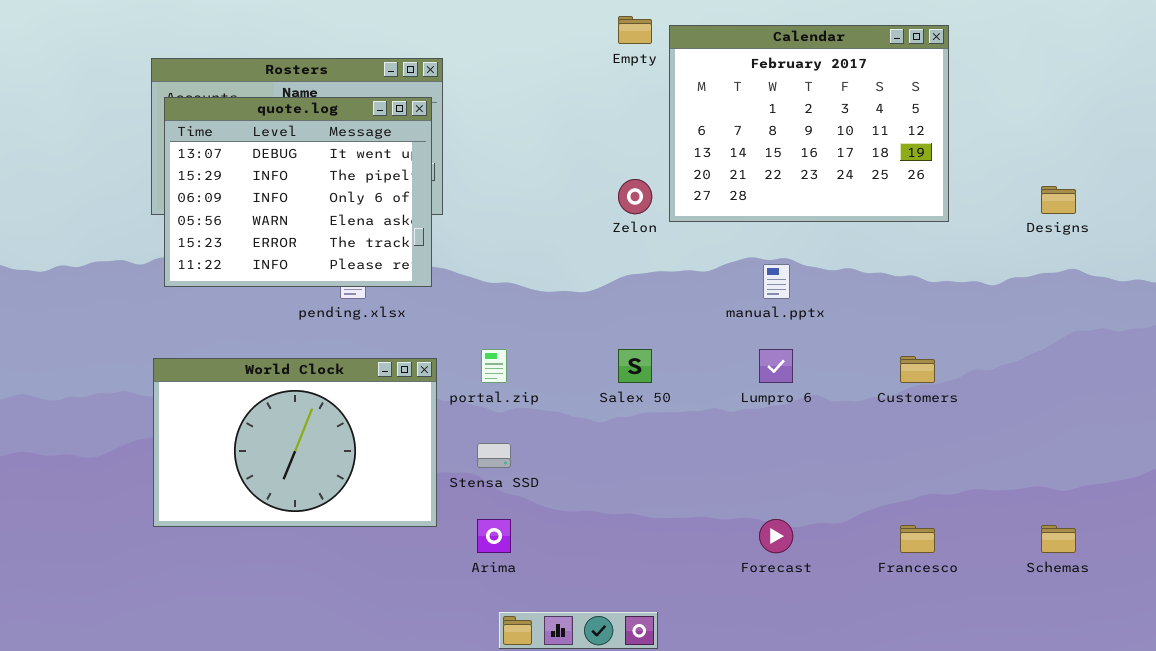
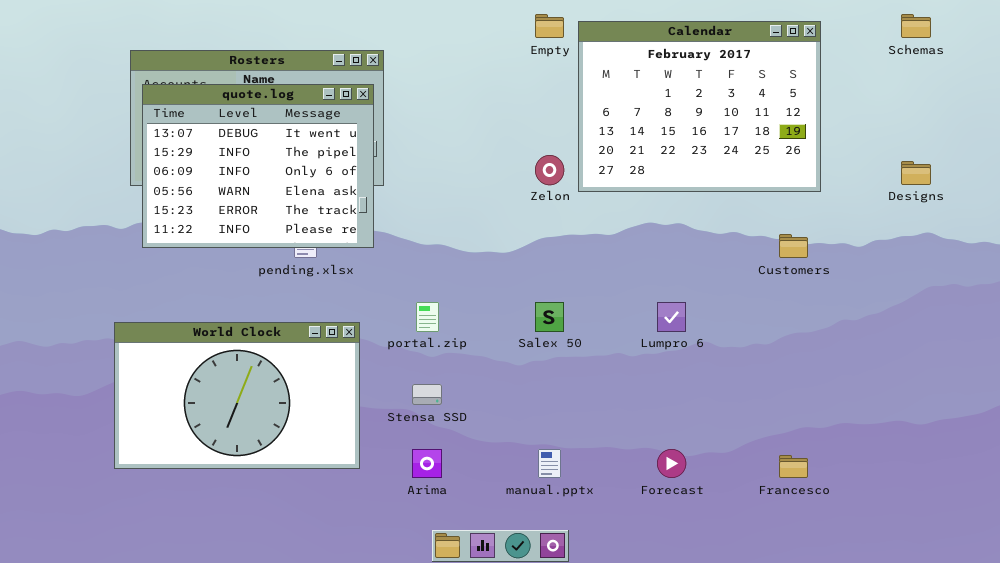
manual.pptx: [763,264,790,299] -> [538,449,561,478], moved
Customers: [900,356,935,383] -> [779,234,808,258], moved
World Clock: [153,358,437,527] -> [114,322,360,469], moved
Schemas: [1041,525,1076,553] -> [901,14,931,38], moved

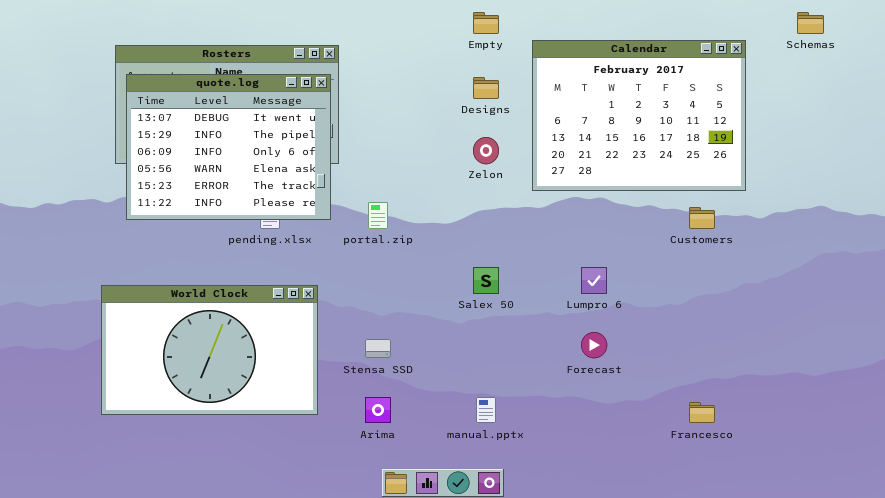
Calendar: [578,21,821,192] -> [532,40,746,191], moved
Designs: [901,161,931,185] -> [473,77,499,99], moved
portal.zip: [416,302,439,332] -> [368,202,388,229], moved
Forecast: [657,449,686,478] -> [581,332,607,358], moved

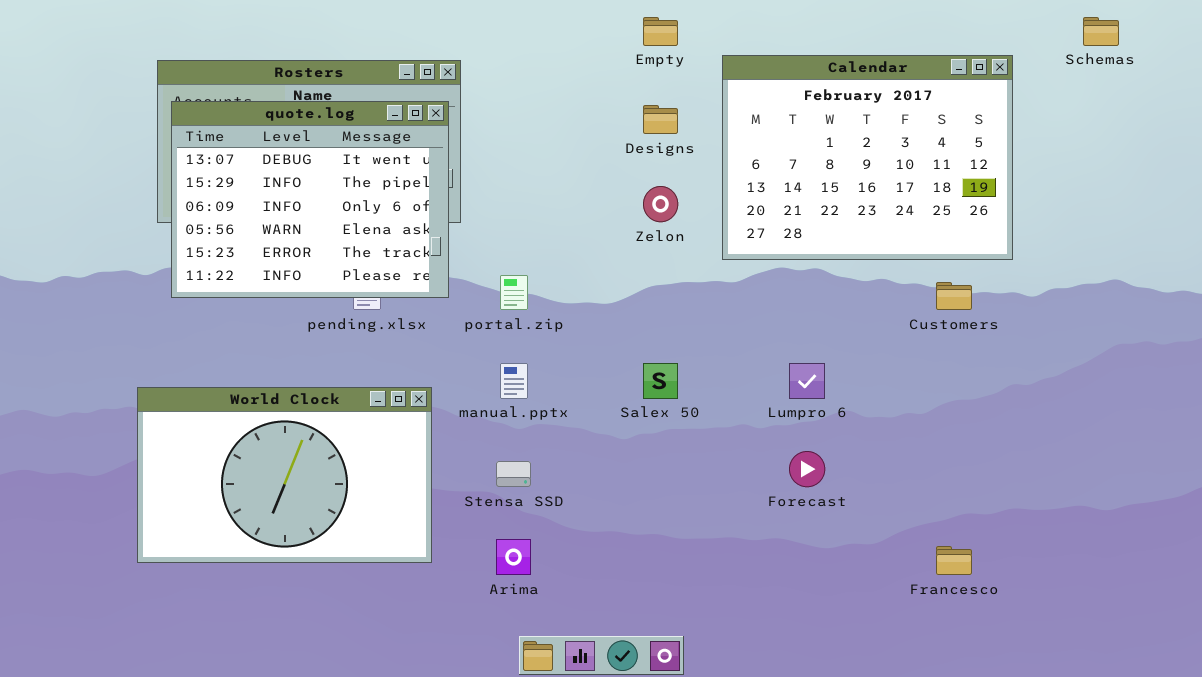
manual.pptx: [476,397,496,423] -> [500,363,528,399], moved

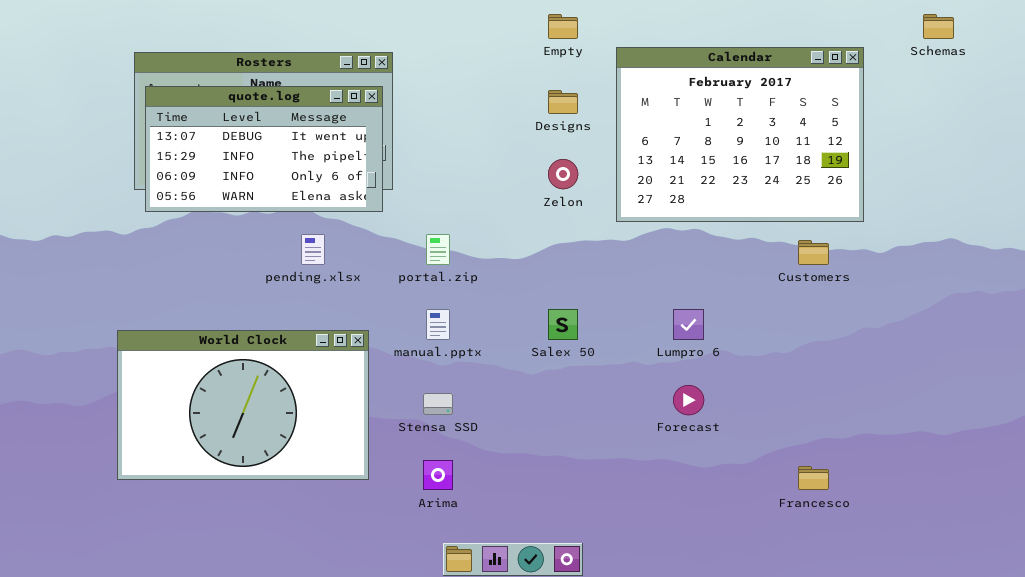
quote.log: [171,101,449,298] -> [145,86,383,212], resized

